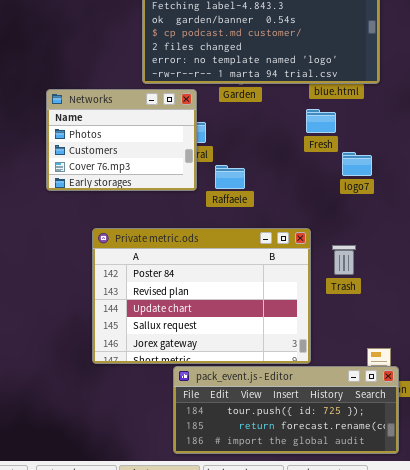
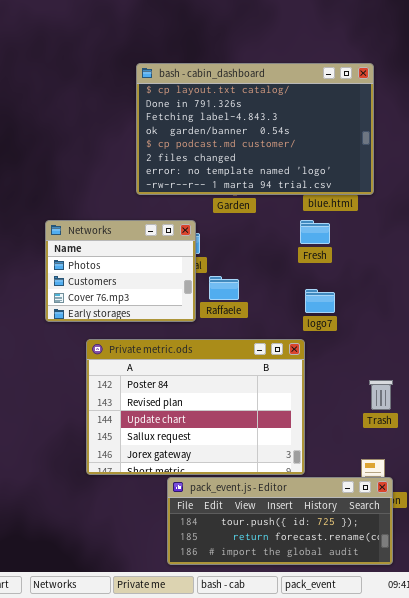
Networks: [46,89,197,191] -> [45,220,196,322], moved
logo7: [342,152,372,176] -> [305,289,335,313], moved
Trash: [332,245,356,275] -> [369,380,393,410], moved

